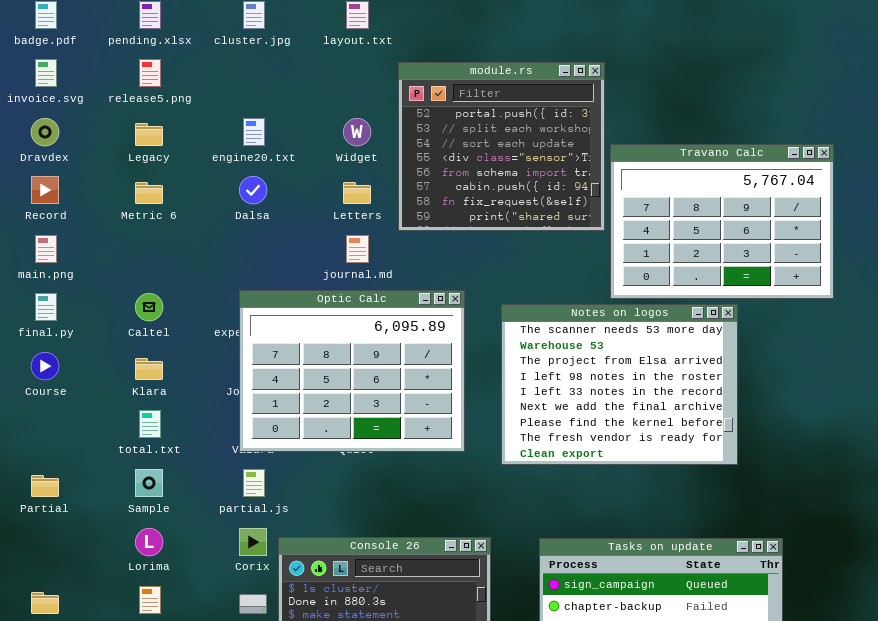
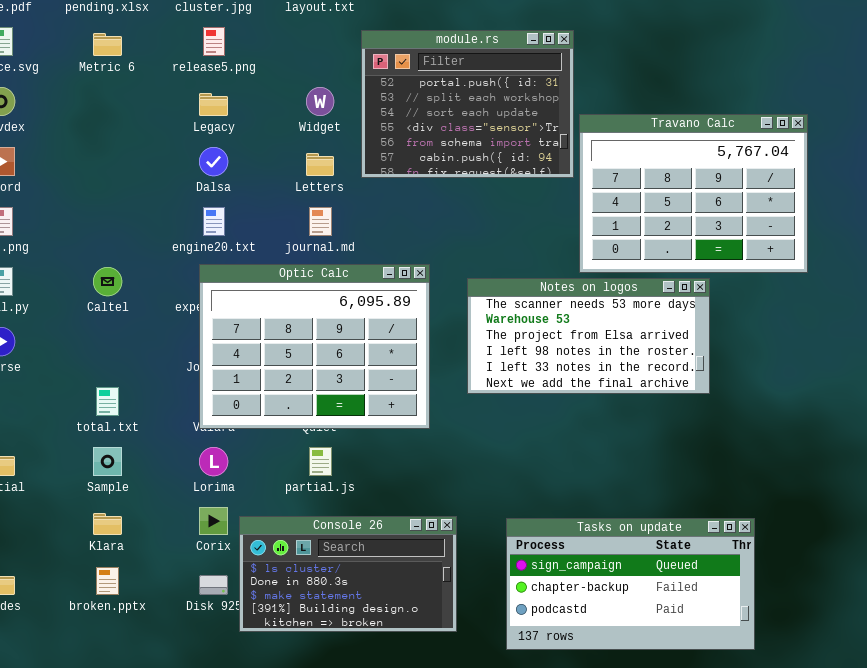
release5.png: [139,59,161,87] -> [203,27,225,56], moved
module.rs: [398,62,605,231] -> [361,30,574,178], resized
engine20.txt: [243,118,265,146] -> [203,207,225,236], moved
Legacy: [135,123,163,146] -> [199,93,228,116], moved
Metric 6: [135,182,163,204] -> [93,33,122,56], moved
Notes on logos: [501,304,738,465] -> [467,278,710,394], resized
Klara: [135,358,163,380] -> [93,513,122,535], moved
partial.js: [243,469,265,497] -> [309,447,332,476], moved
Lorima: [135,528,163,556] -> [199,447,228,476], moved

